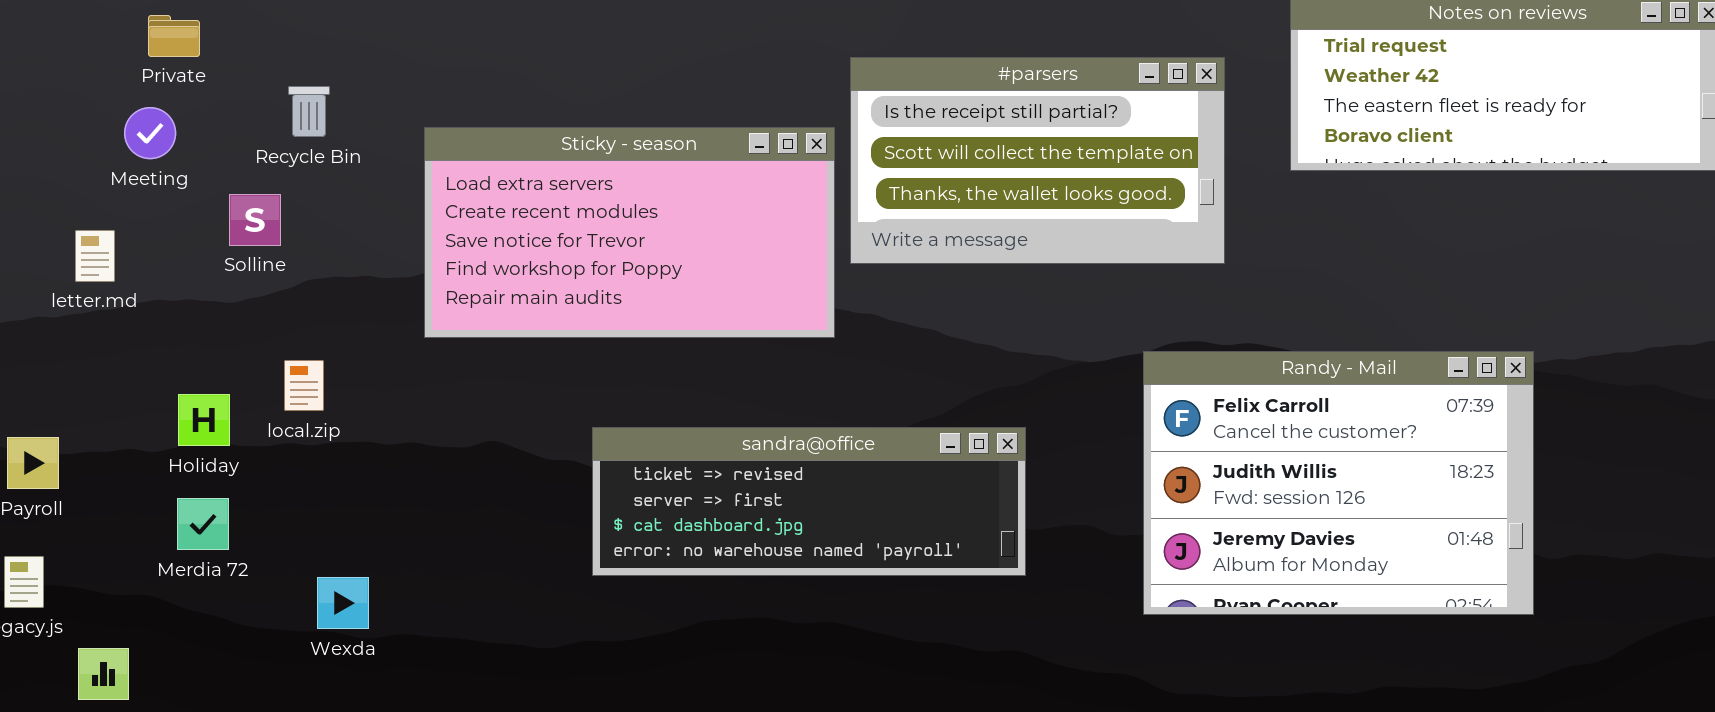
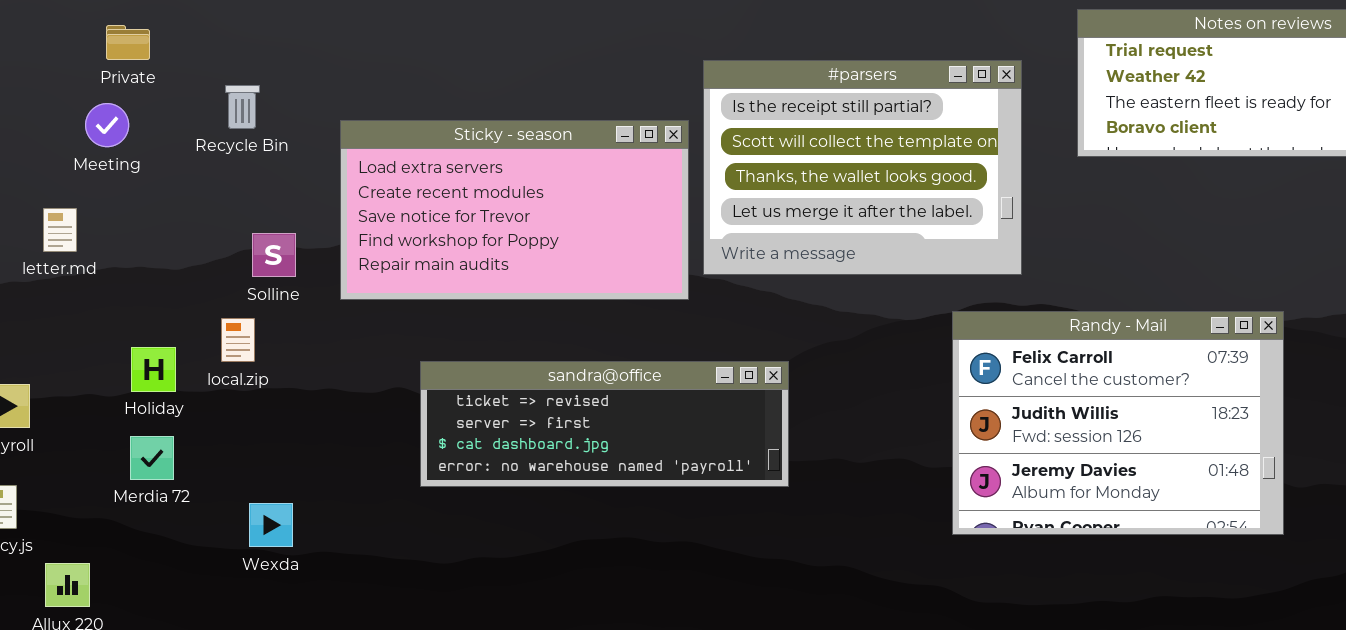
#parsers: [850,57,1225,264] -> [703,60,1022,275], resized
Solline: [229,194,281,246] -> [252,233,296,277], moved
sandra@office: [592,427,1026,576] -> [420,361,789,487], moved

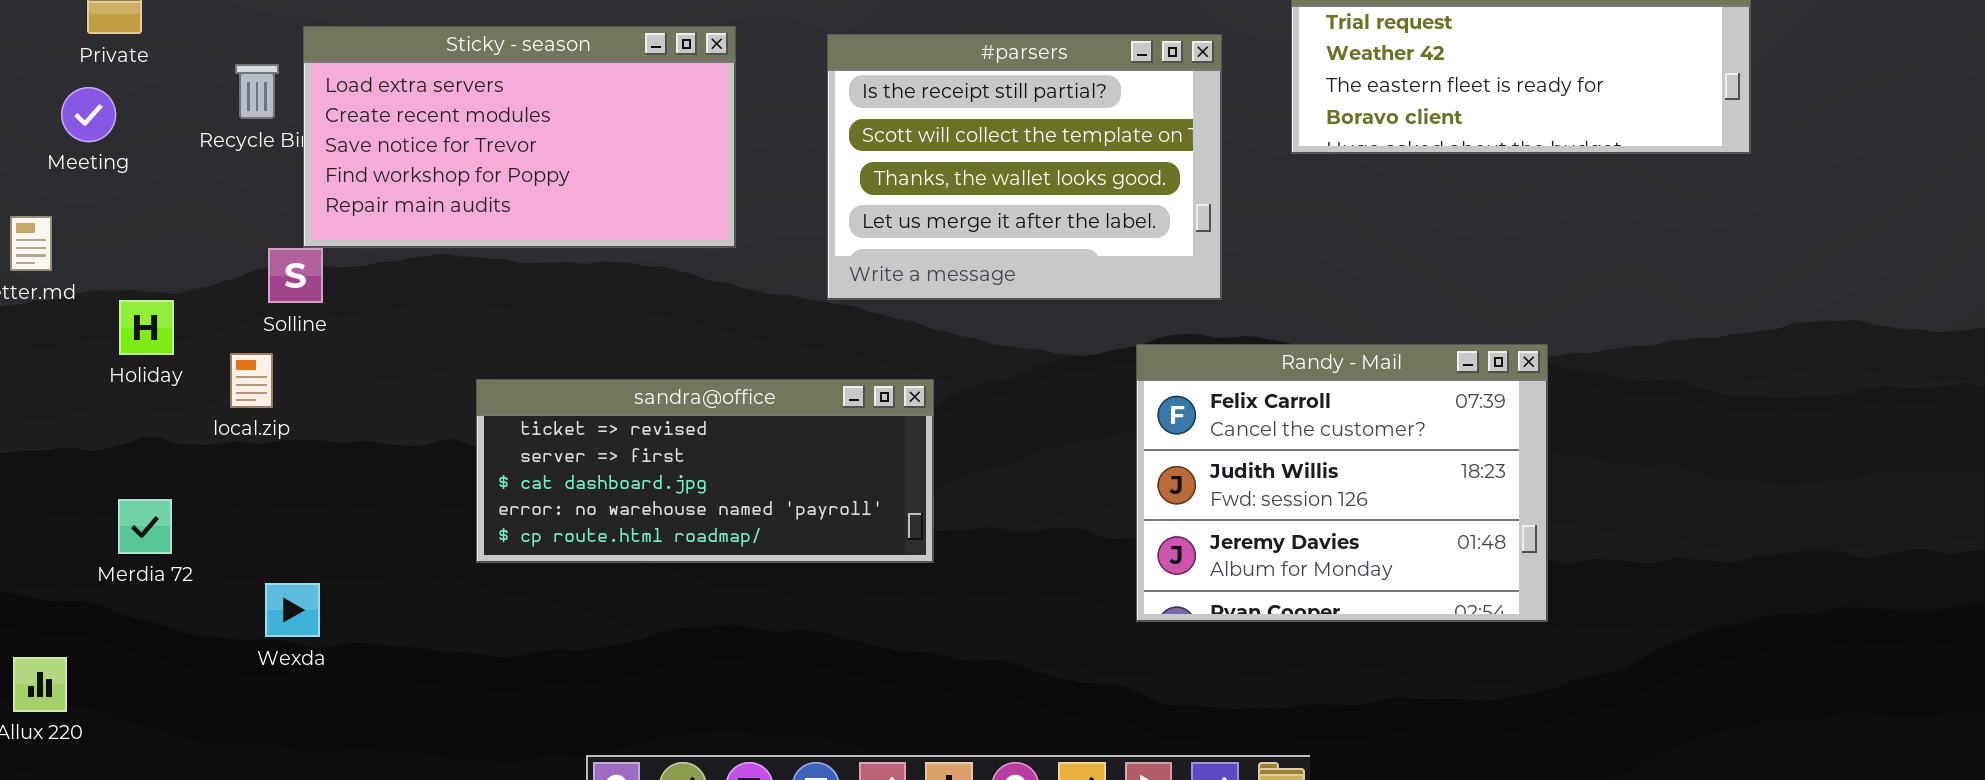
Sticky - season: [340,120,689,300] -> [303,26,736,248], moved
Holiday: [131,347,176,392] -> [119,300,174,355], moved
sandra@office: [420,361,789,487] -> [476,379,934,563], resized

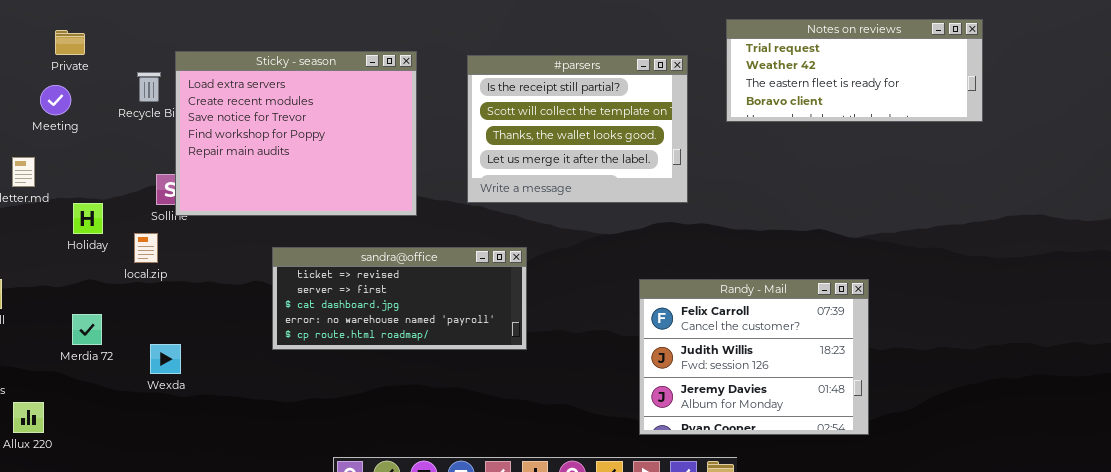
Sticky - season: [303,26,736,248] -> [175,51,417,216], resized
Randy - Mail: [1136,344,1548,622] -> [639,279,869,435], moved
Wexda: [265,583,320,637] -> [150,344,181,374], moved

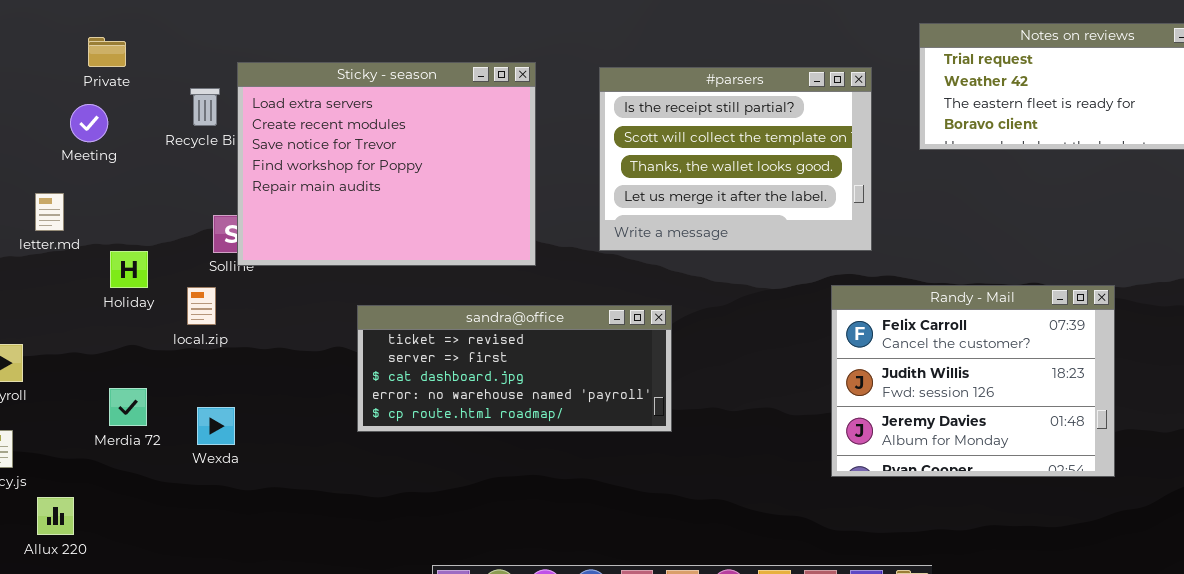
Randy - Mail: [639,279,869,435] -> [831,285,1115,477], moved
Wexda: [150,344,181,374] -> [197,407,235,445], moved

